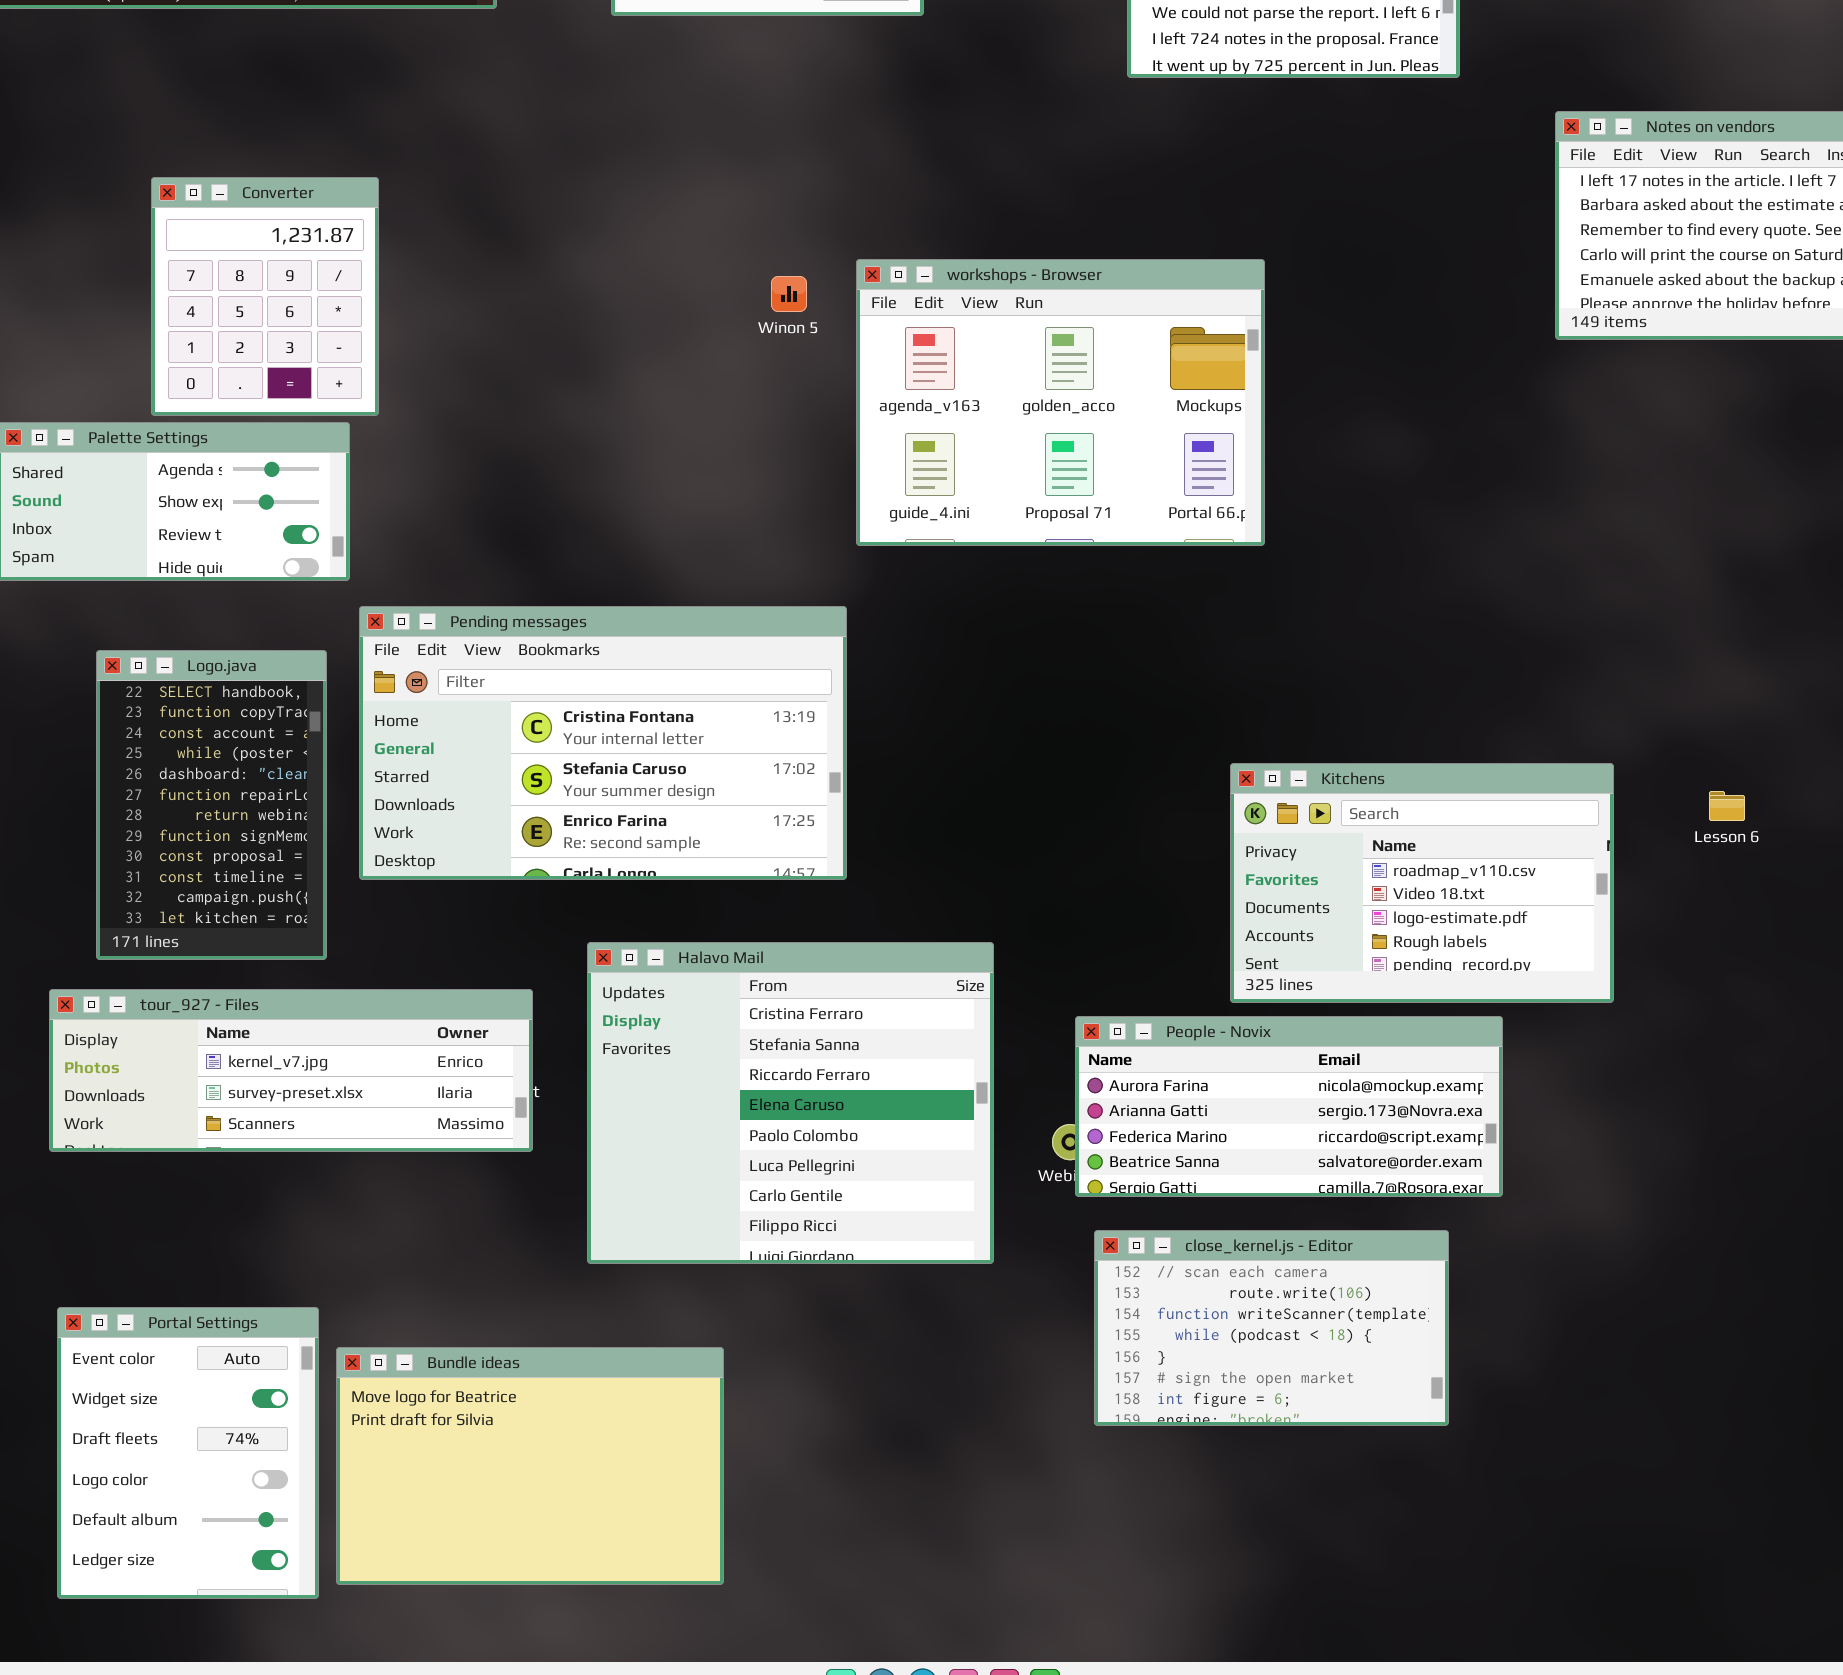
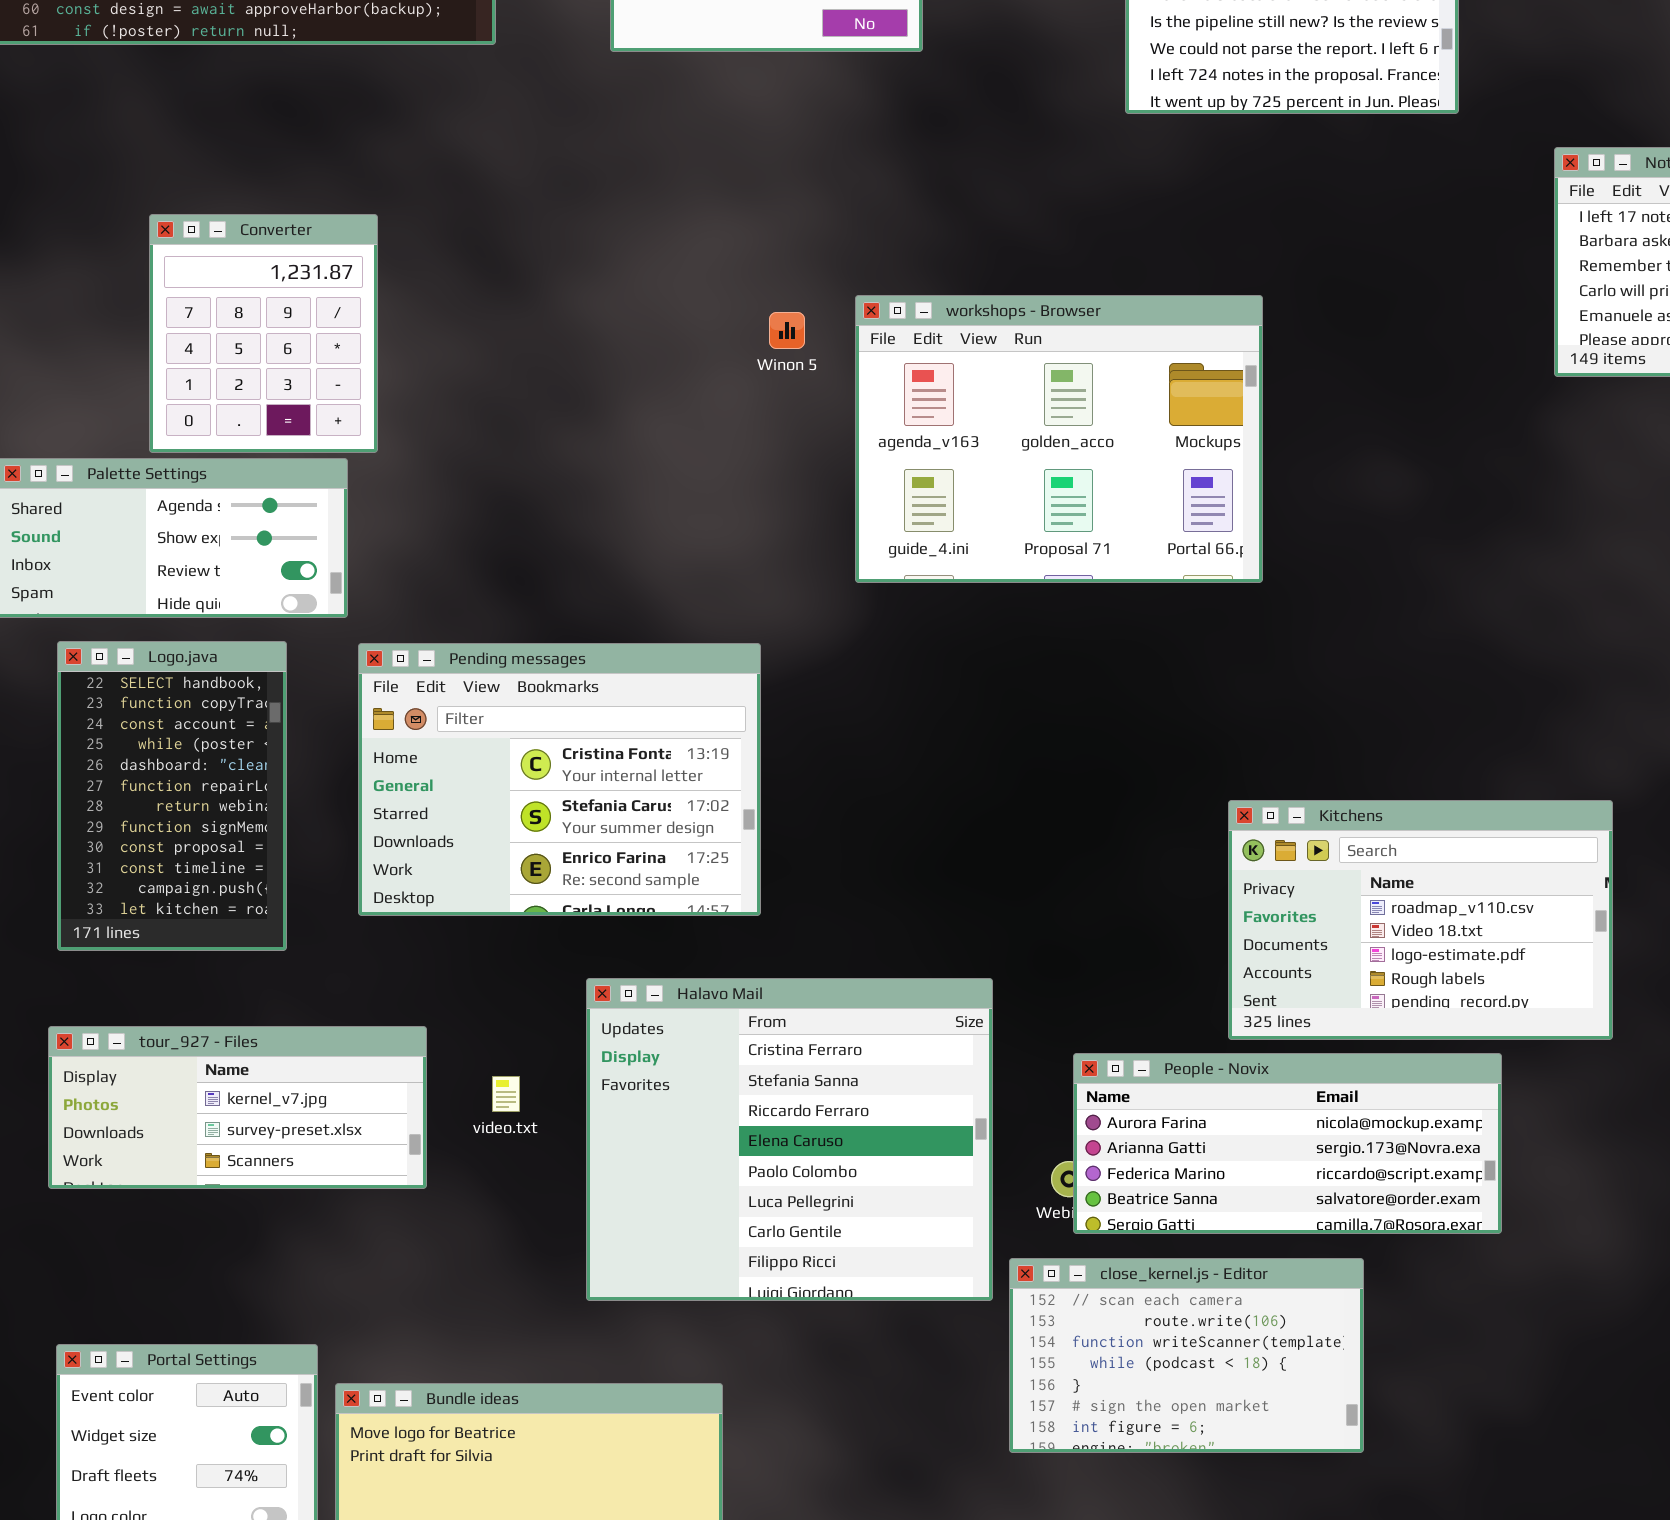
Pending messages: [359,606,847,880] -> [358,643,761,916], resized
Logo.java: [96,650,327,960] -> [57,641,287,951], moved
tour_927 - Files: [49,989,533,1152] -> [48,1026,427,1189], resized
close_kernel.js - Editor: [1094,1230,1449,1426] -> [1009,1258,1364,1453], moved

